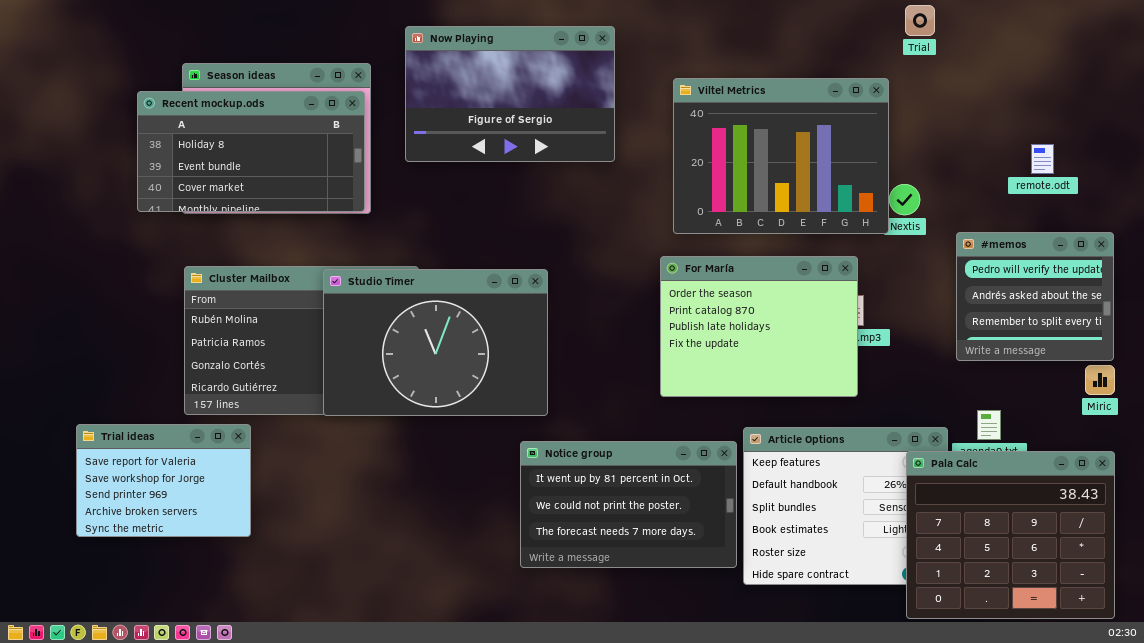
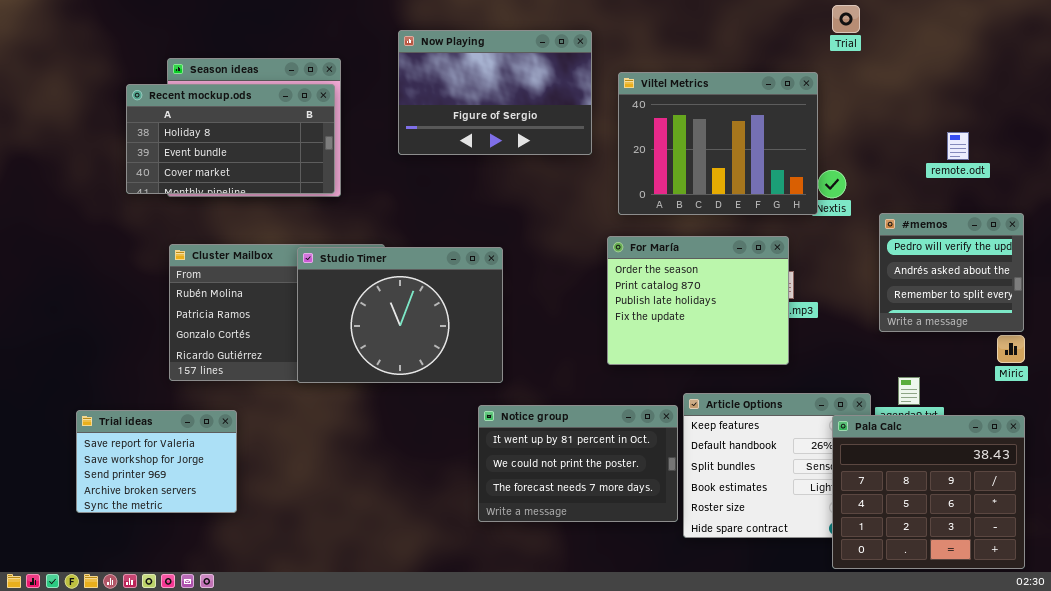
Now Playing: [405,26,615,162] -> [398,30,592,155], moved
Trial ideas: [76,424,251,537] -> [76,410,237,513], moved

